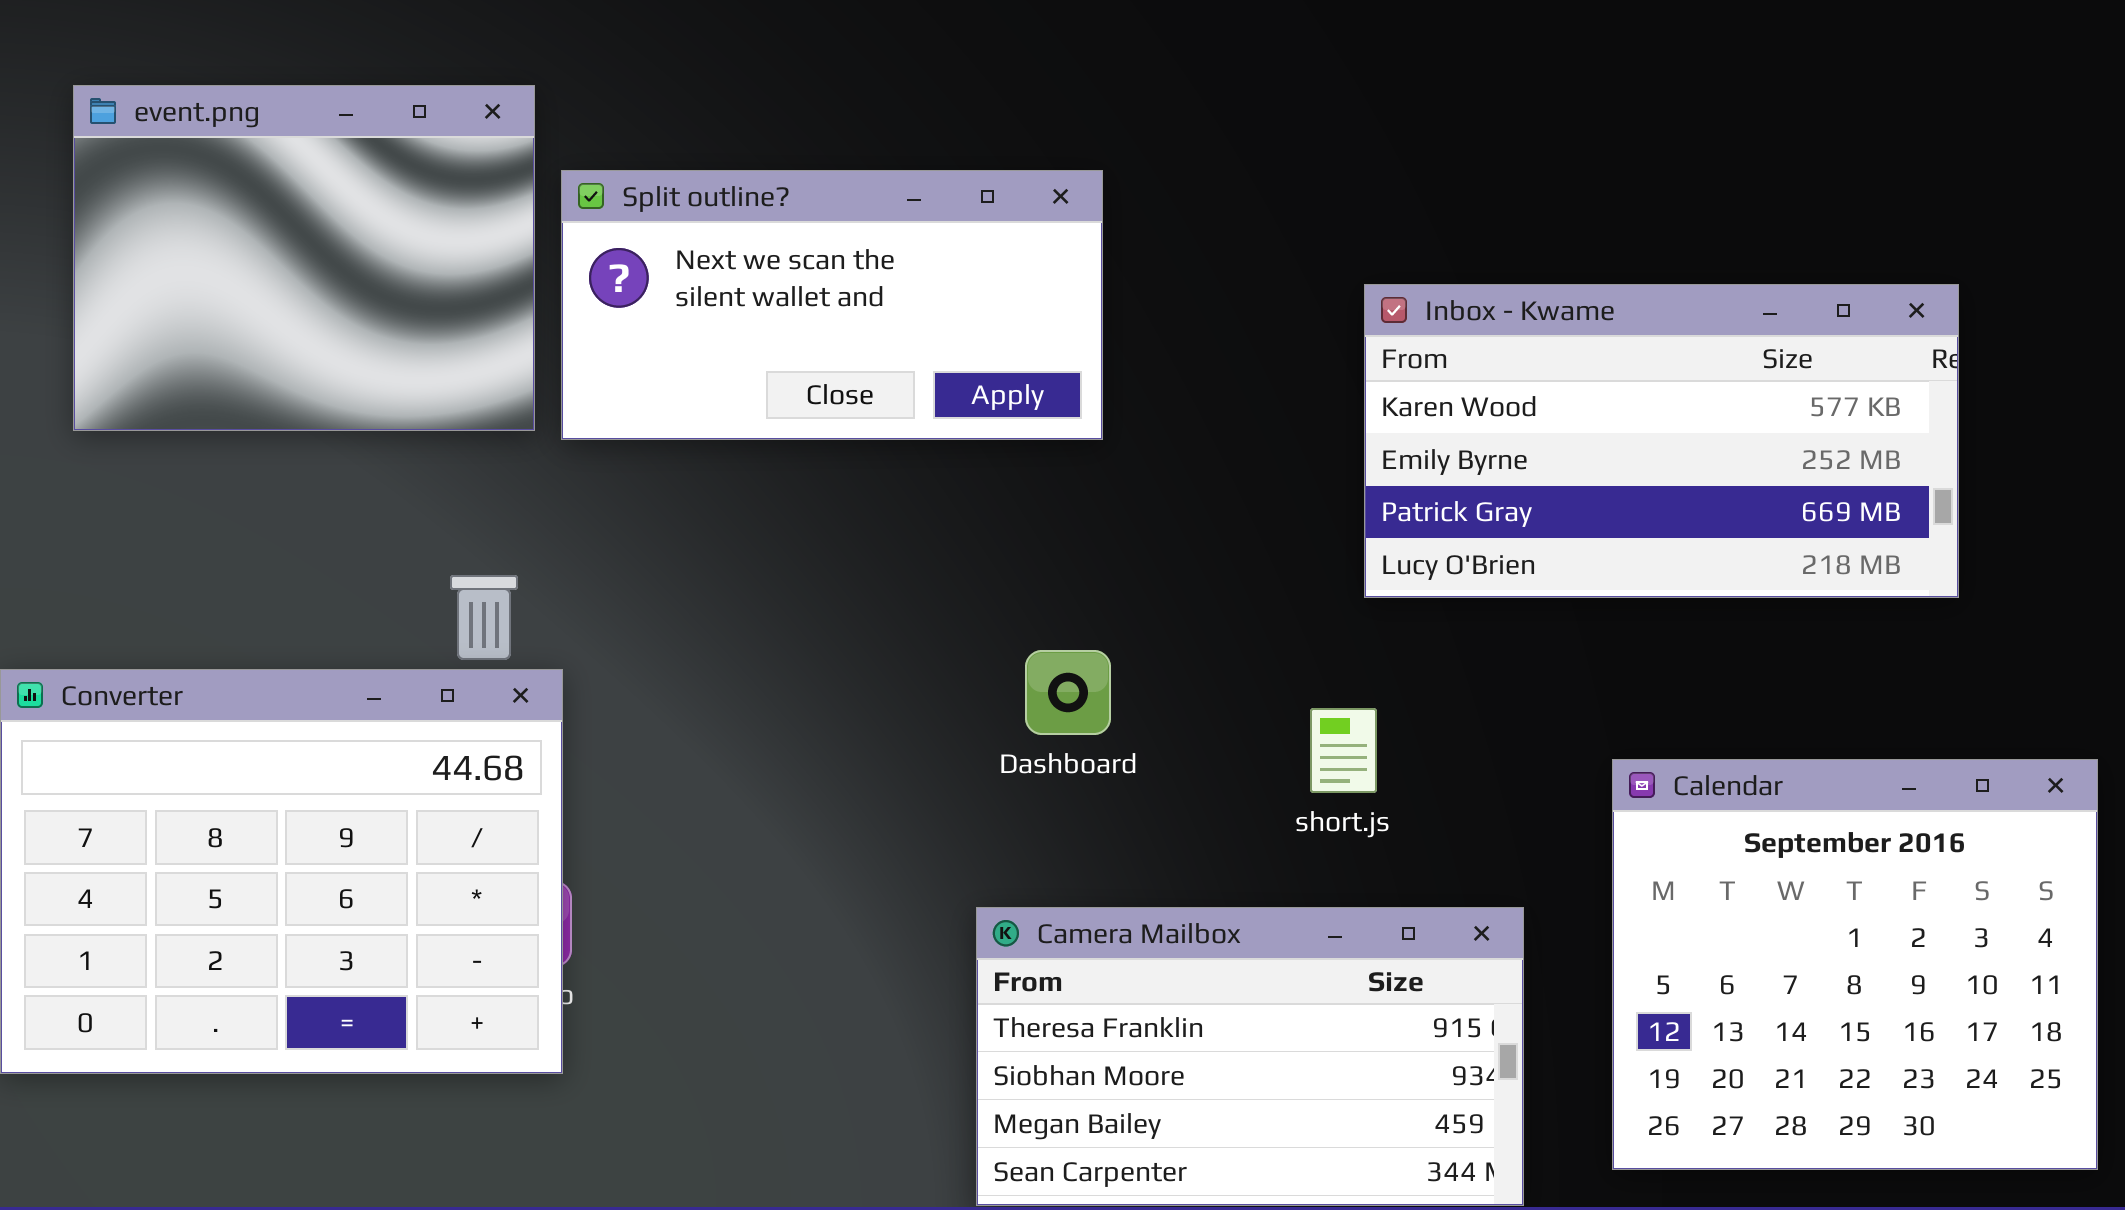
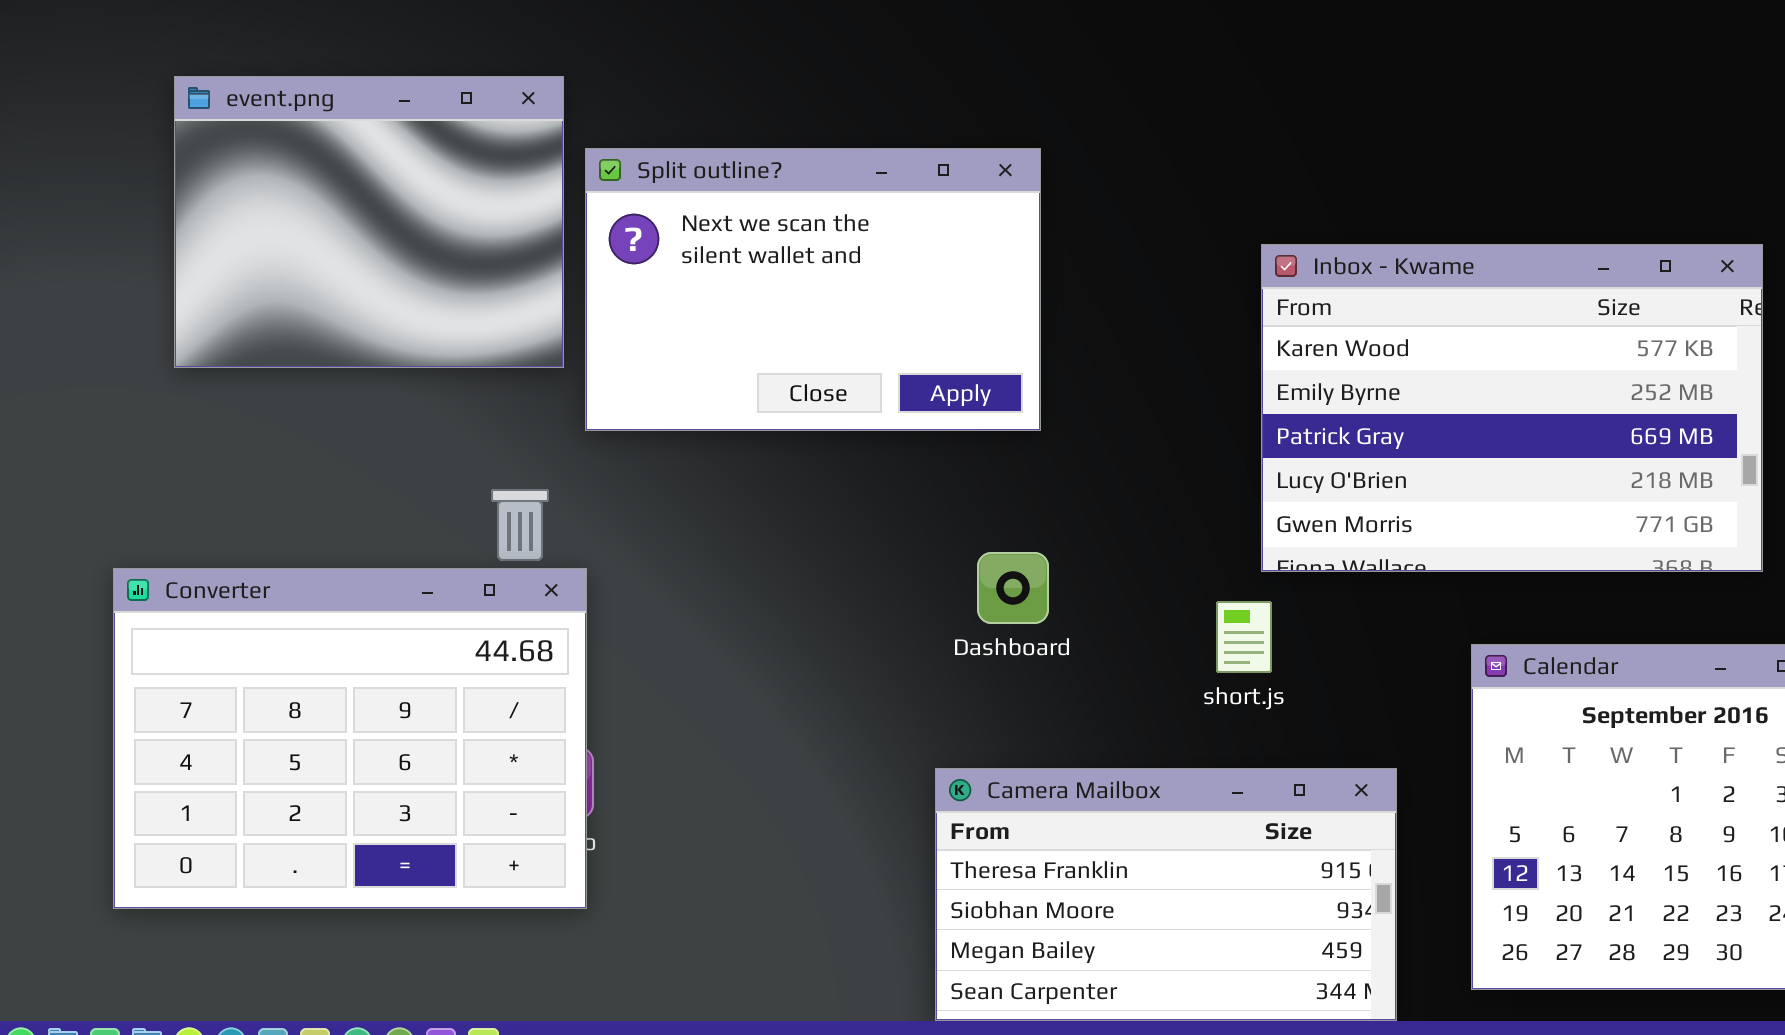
Split outline?: [561,170,1103,440] -> [585,148,1041,431], resized
Inbox - Kwame: [1364,284,1959,598] -> [1261,244,1763,572], resized

